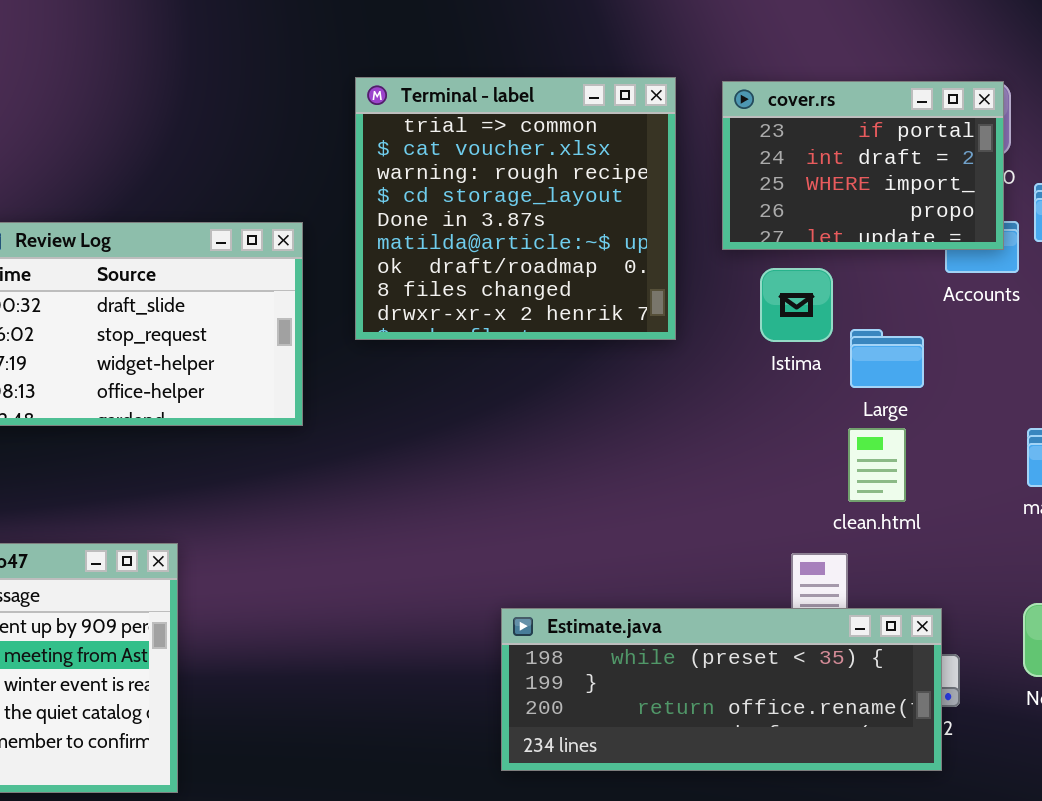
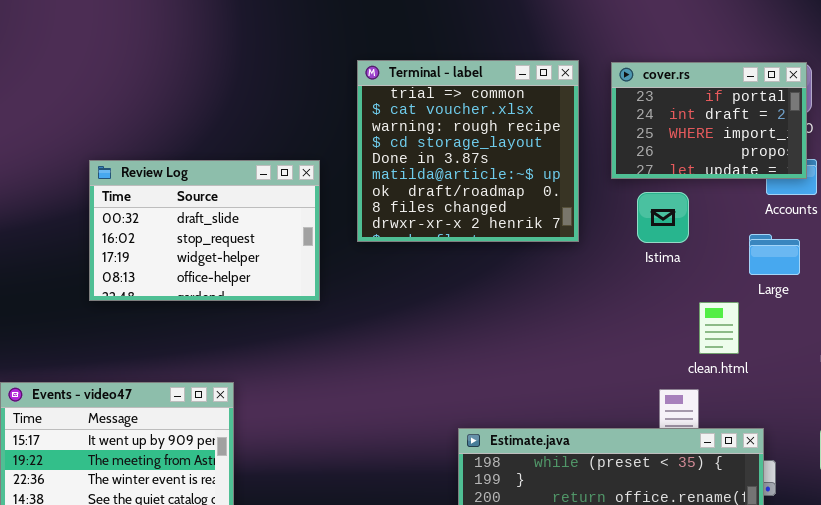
Large: [850,329,924,388] -> [749,234,800,275], moved

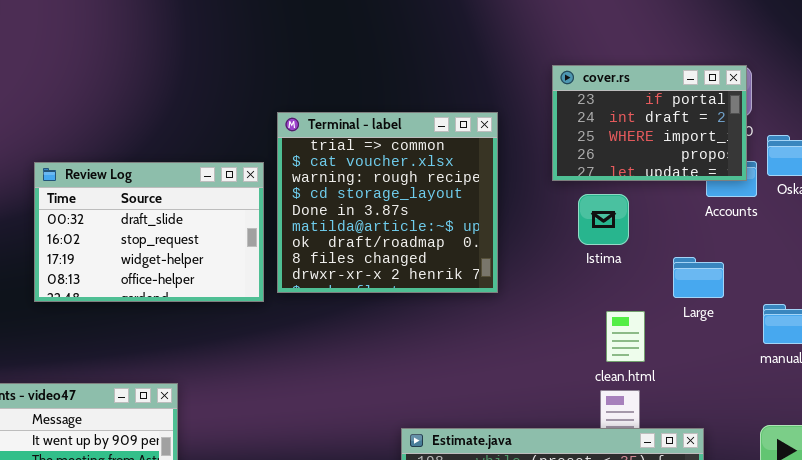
Terminal - label: [357,60,579,242] -> [277,112,498,293], moved
Large: [749,234,800,275] -> [673,257,724,298], moved
clean.html: [699,302,739,354] -> [606,311,645,362], moved

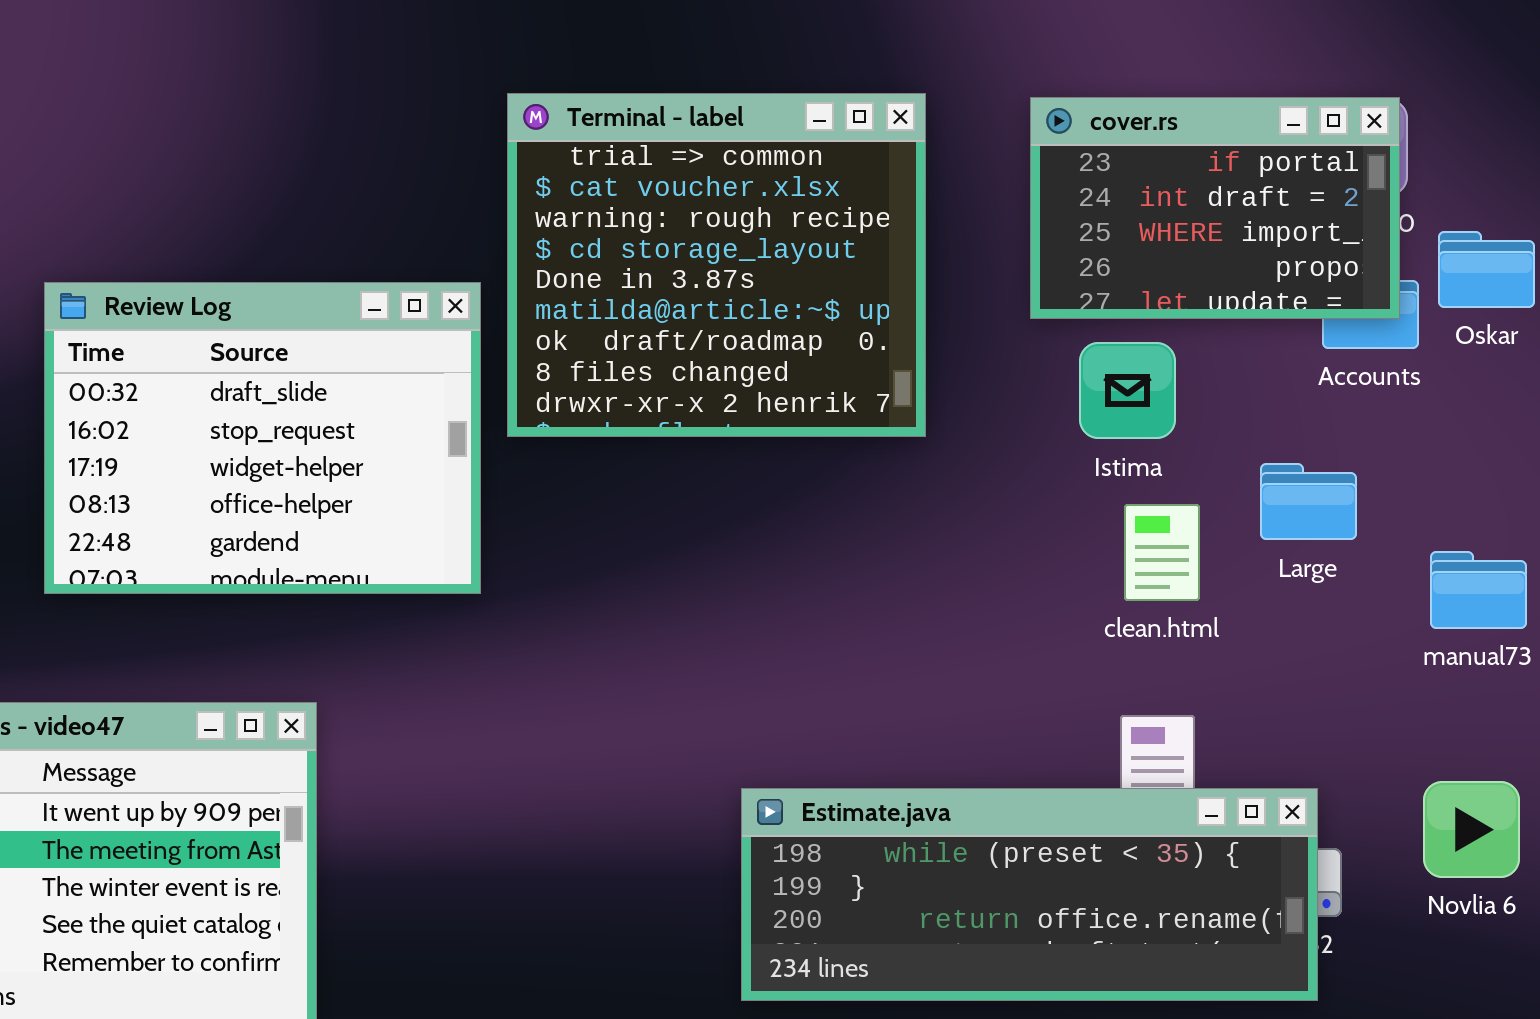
Terminal - label: [277,112,498,293] -> [507,93,926,437], moved
Review Log: [34,162,264,302] -> [44,282,481,594], resized
clean.html: [606,311,645,362] -> [1124,504,1200,601], moved

